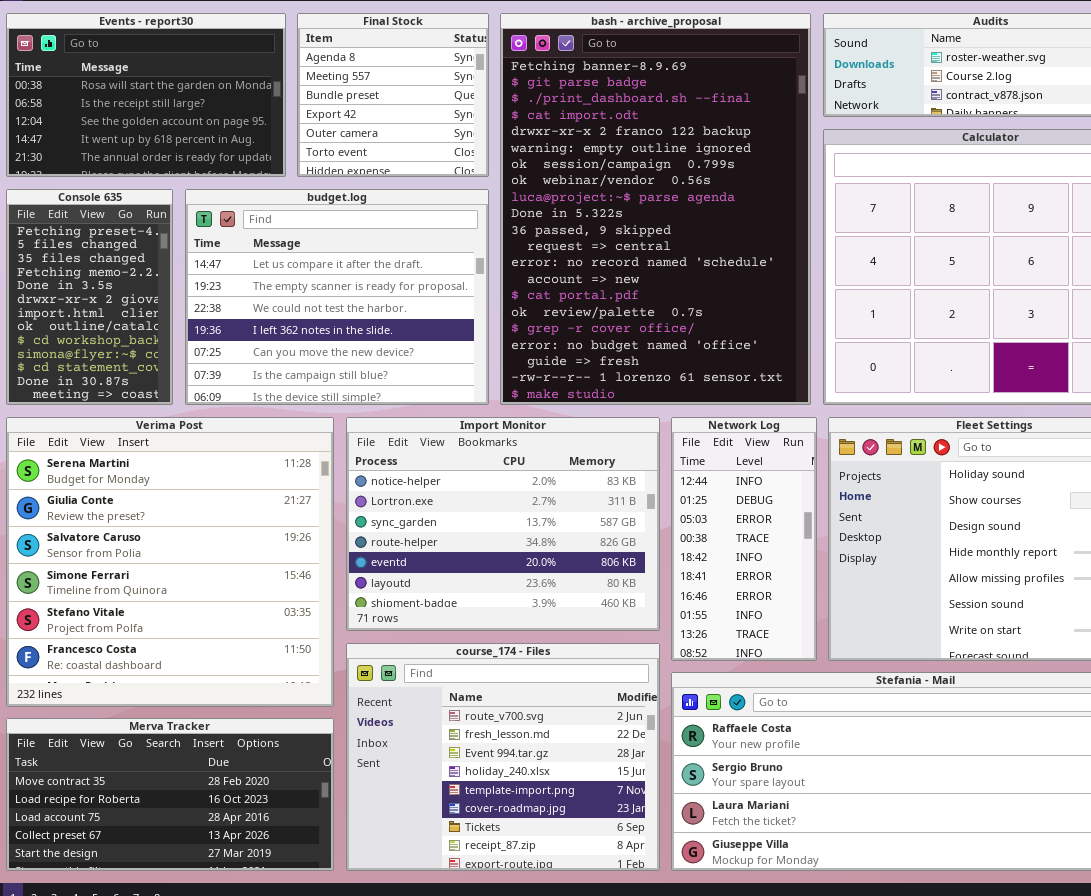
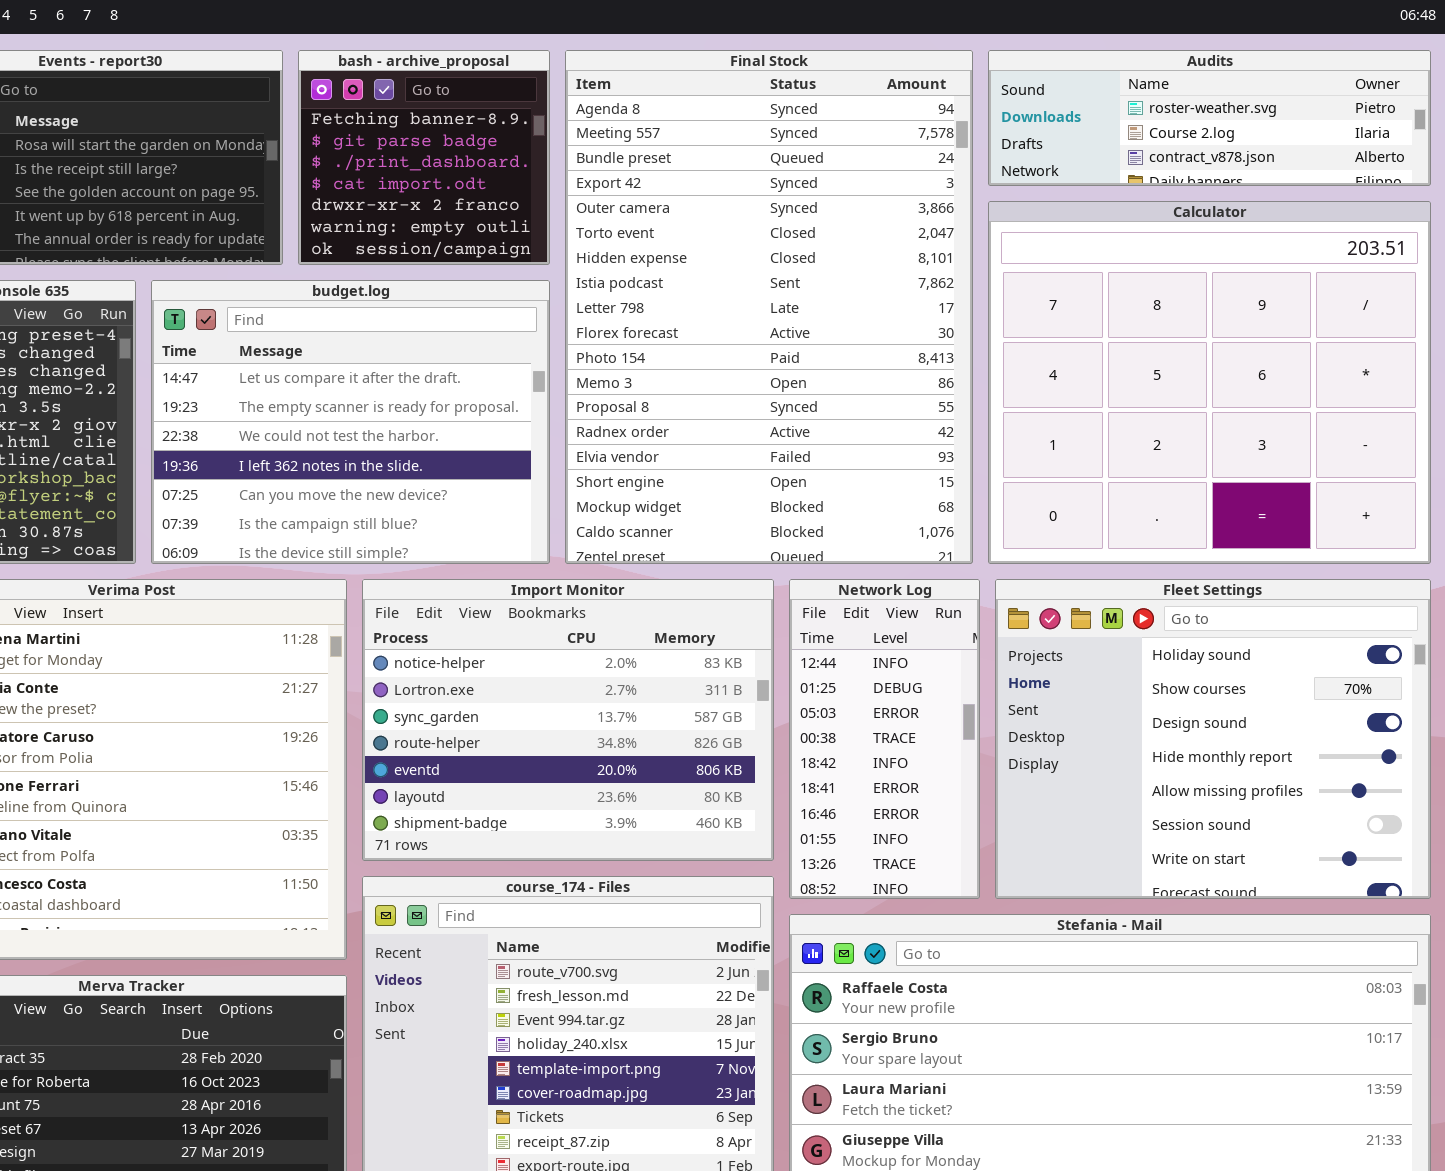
Final Stock: [297,13,489,177] -> [565,50,973,564], moved, resized
bash - archive_proposal: [500,13,811,405] -> [298,50,550,265], moved, resized

